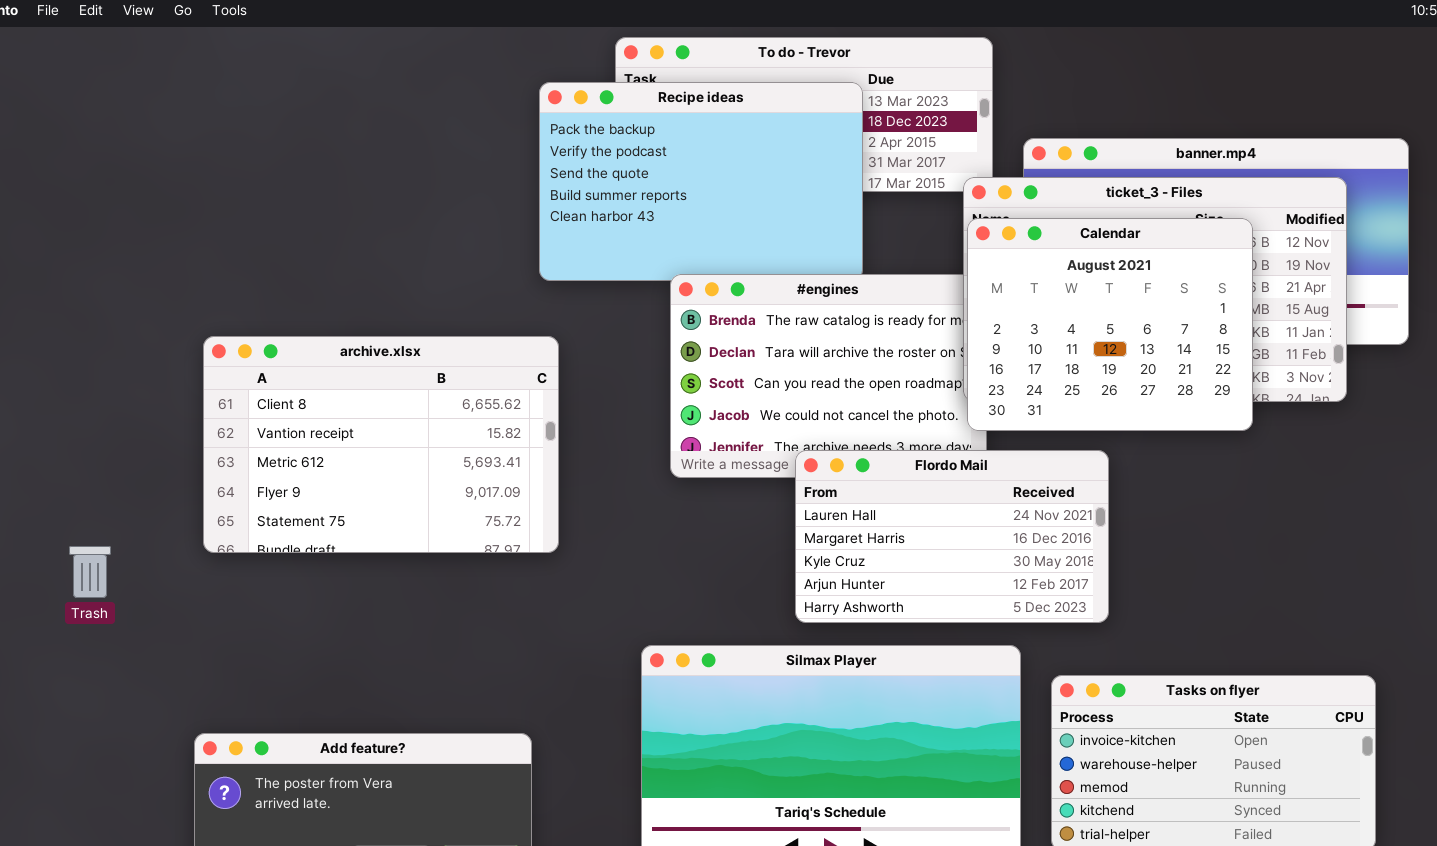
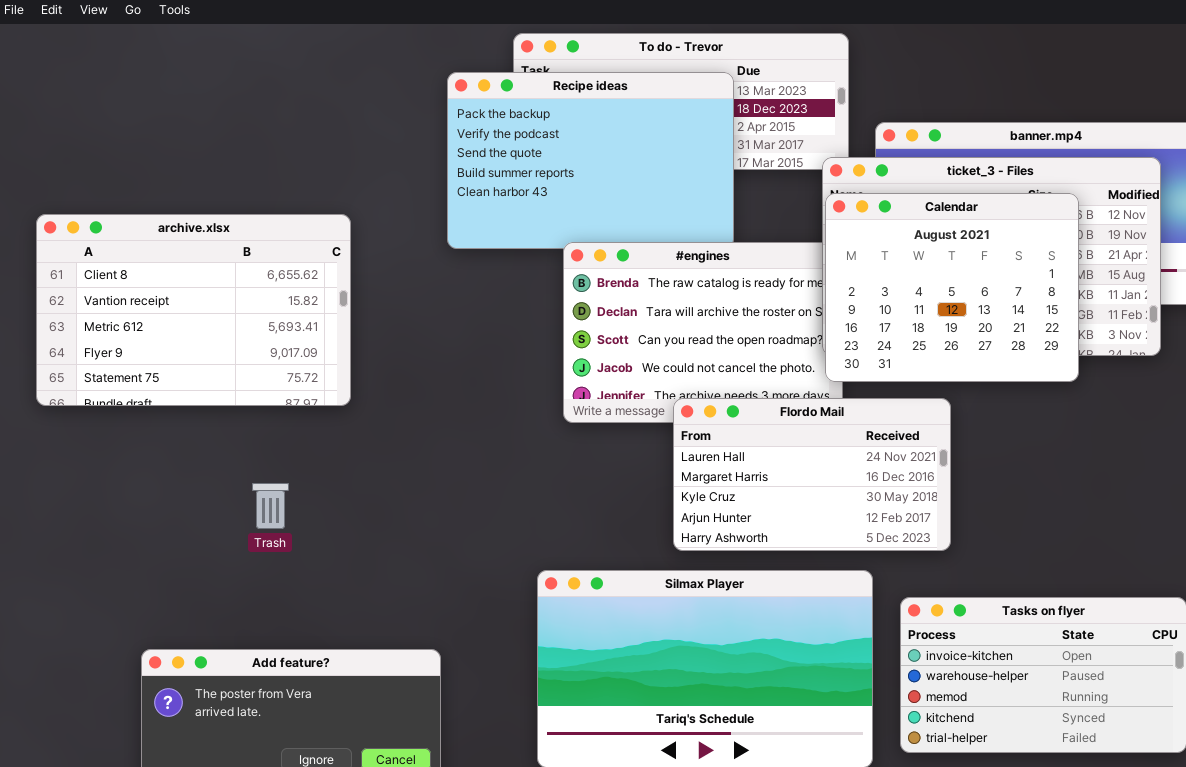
archive.xlsx: [203,336,559,553] -> [36,214,351,406], moved
Trash: [69,546,111,598] -> [252,483,289,529], moved

